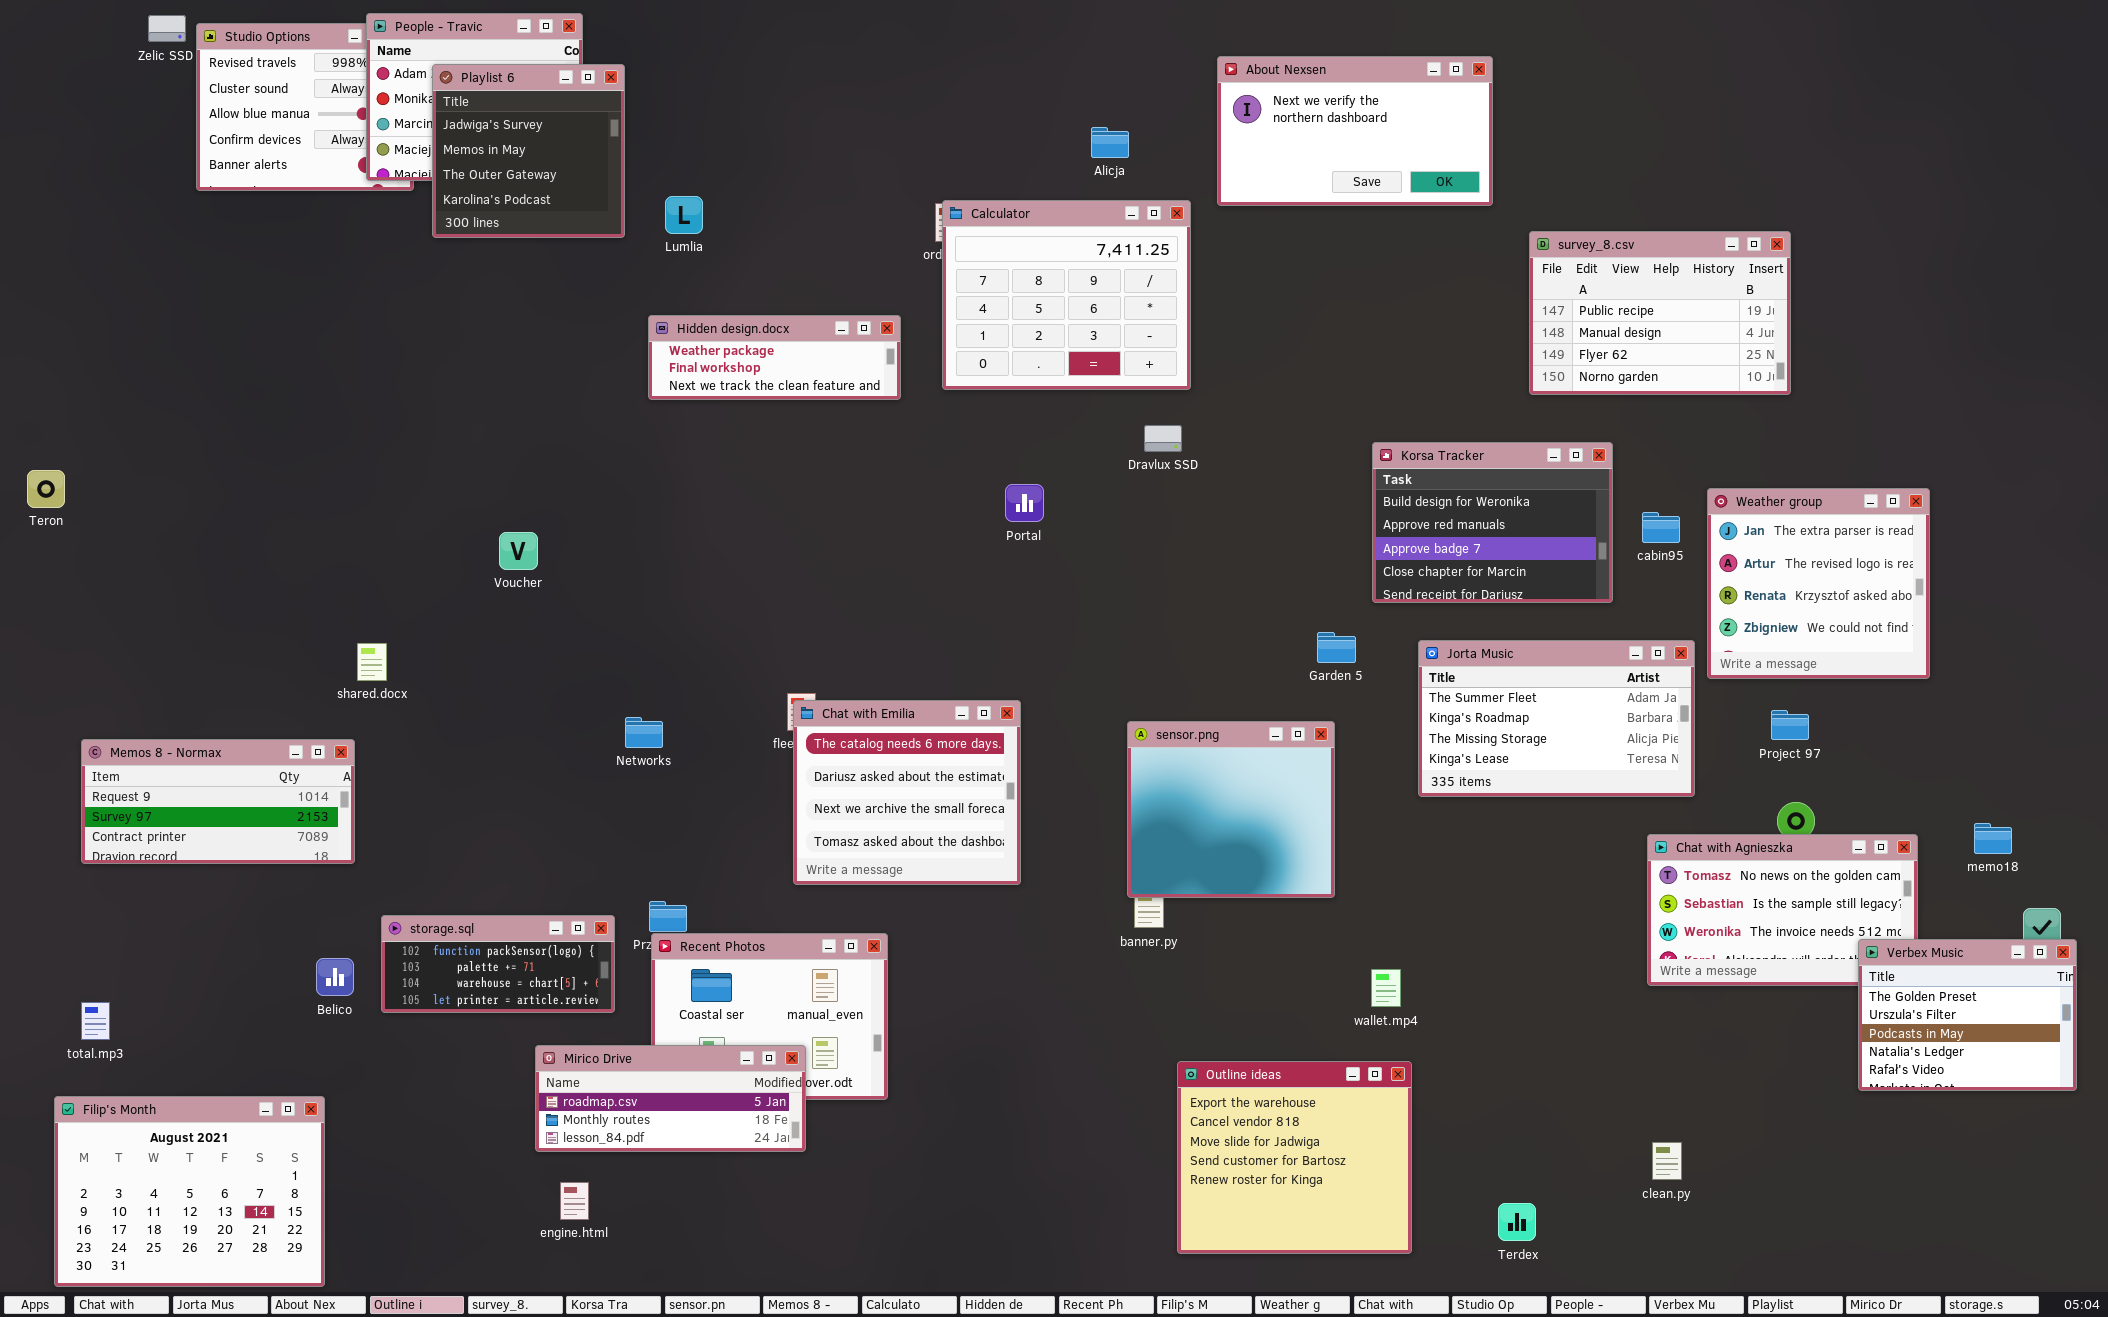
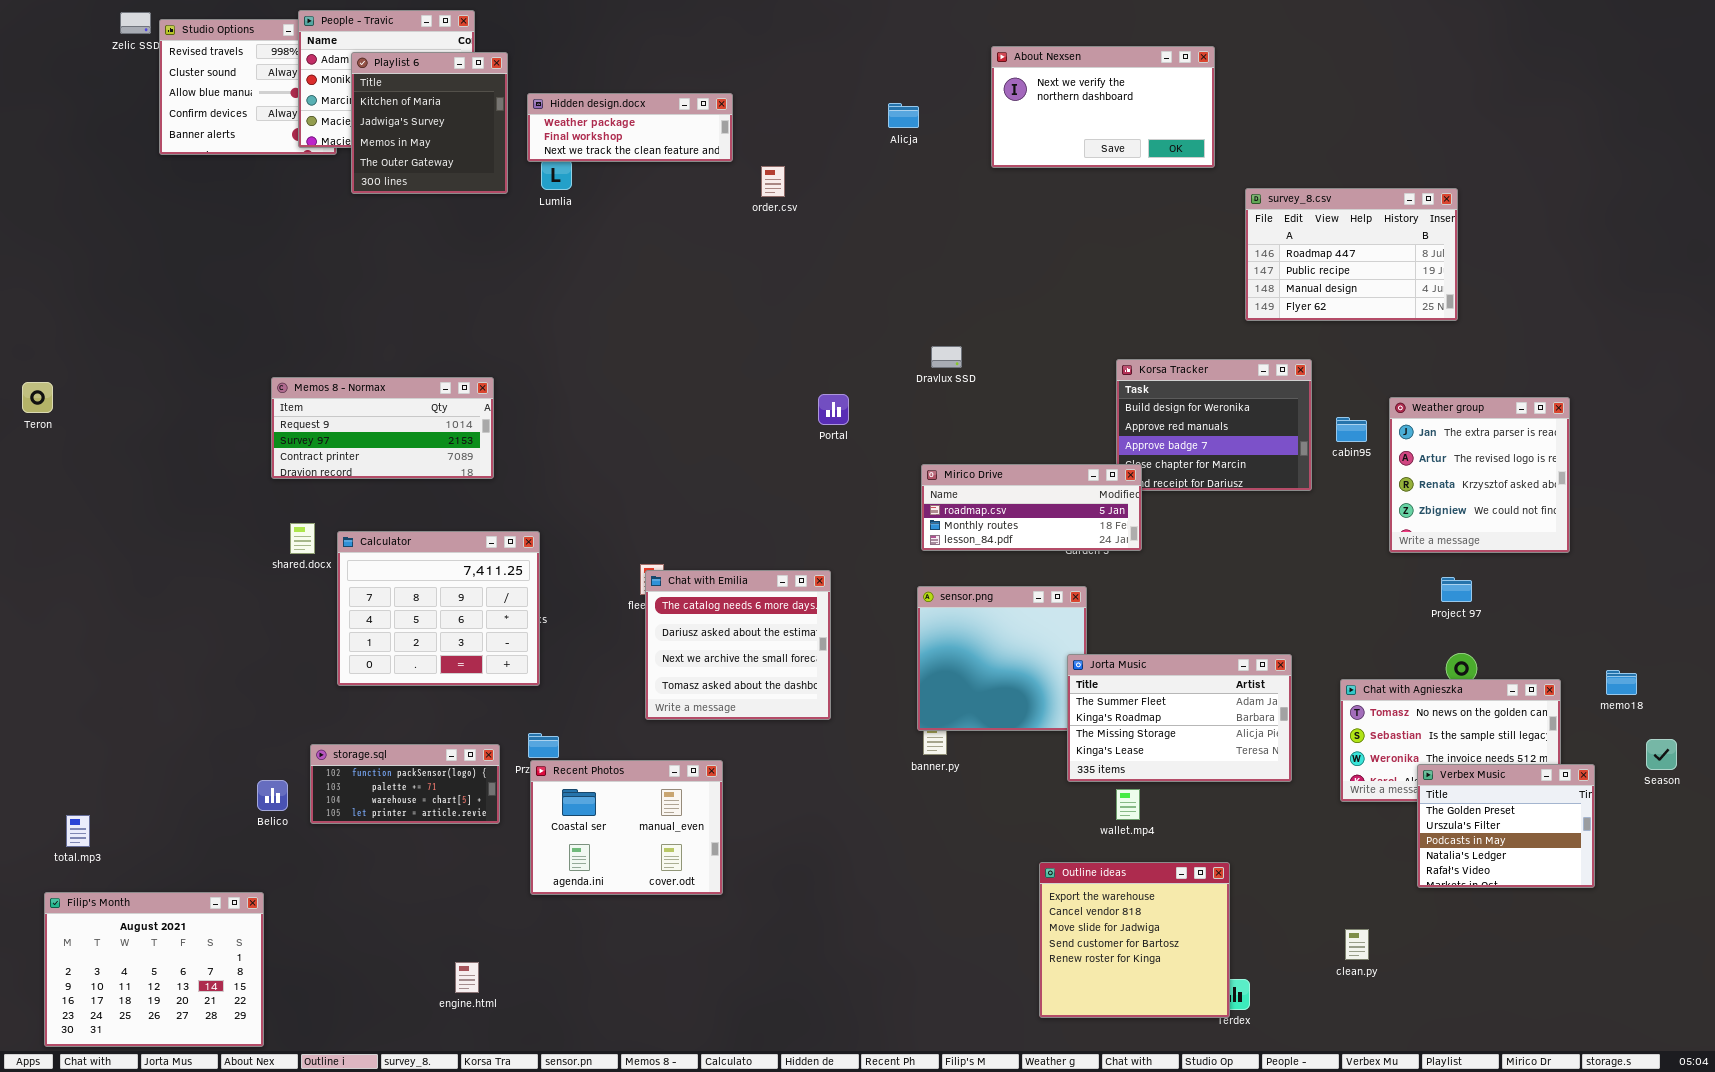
Playlist 6: [432,64,625,238] -> [351,52,508,194], scrolled up 1 row
Calculator: [942,200,1191,390] -> [337,531,540,686], moved
survey_8.csv: [1529,231,1791,395] -> [1245,188,1458,321], scrolled up 1 row
Hidden design.docx: [648,315,901,400] -> [527,93,733,162], moved
Jorta Music: [1418,640,1695,797] -> [1067,654,1292,782], moved
Memos 8 - Normax: [81,739,355,864] -> [271,377,494,479], moved
Verbex Music: [1858,939,2077,1091] -> [1417,764,1595,888], moved
Mirico Drive: [535,1045,806,1152] -> [921,464,1142,551], moved
Outline ideas: [1177,1061,1412,1254] -> [1039,862,1230,1018], moved

